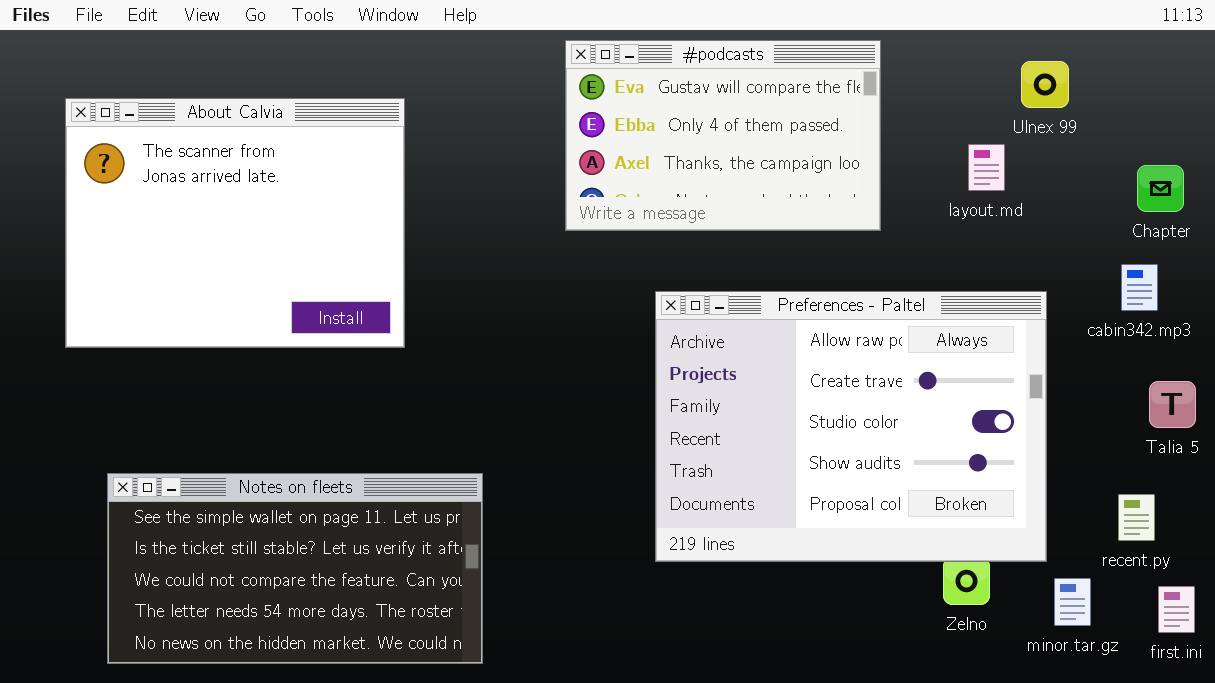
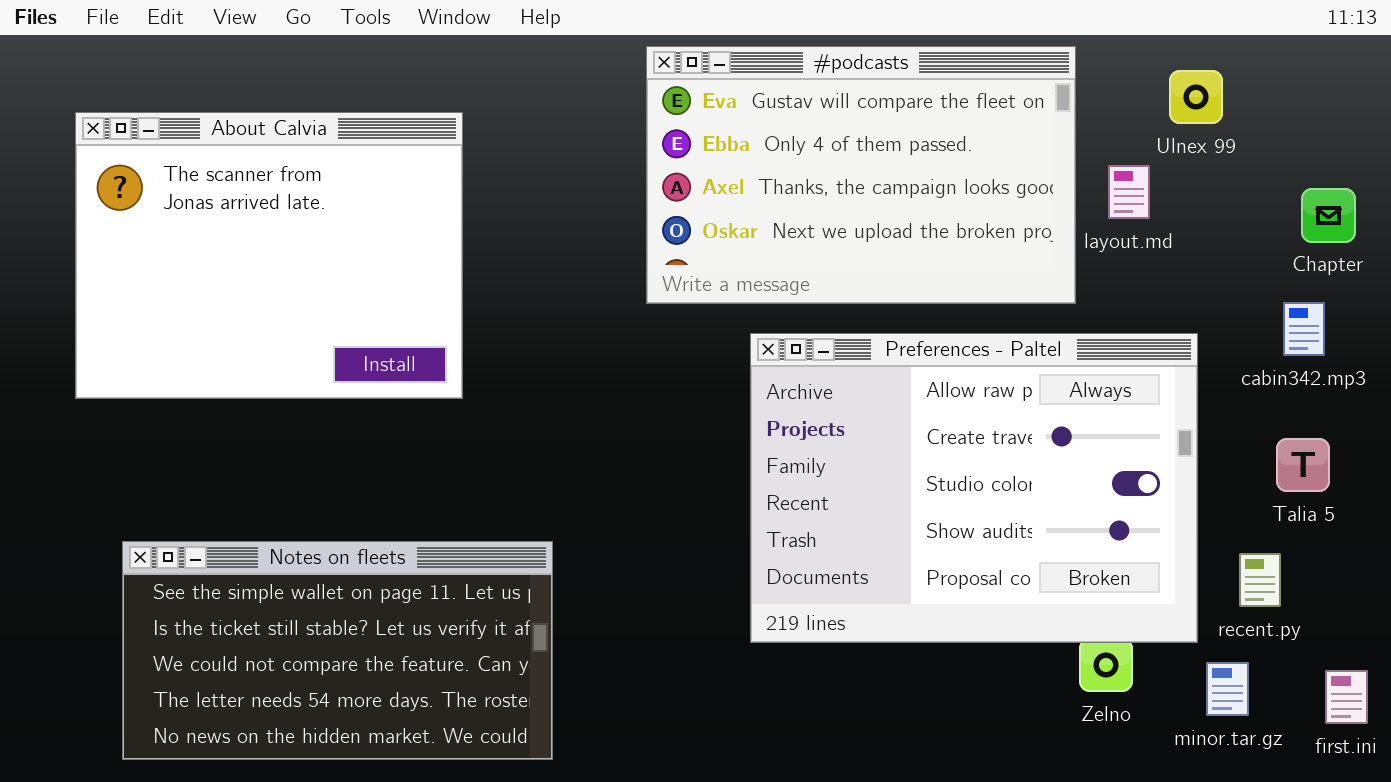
#podcasts: [565,40,881,231] -> [646,46,1076,304], resized
Talia 5: [1149,381,1196,428] -> [1276,438,1330,492], moved
recent.py: [1118,494,1155,541] -> [1239,553,1281,607], moved

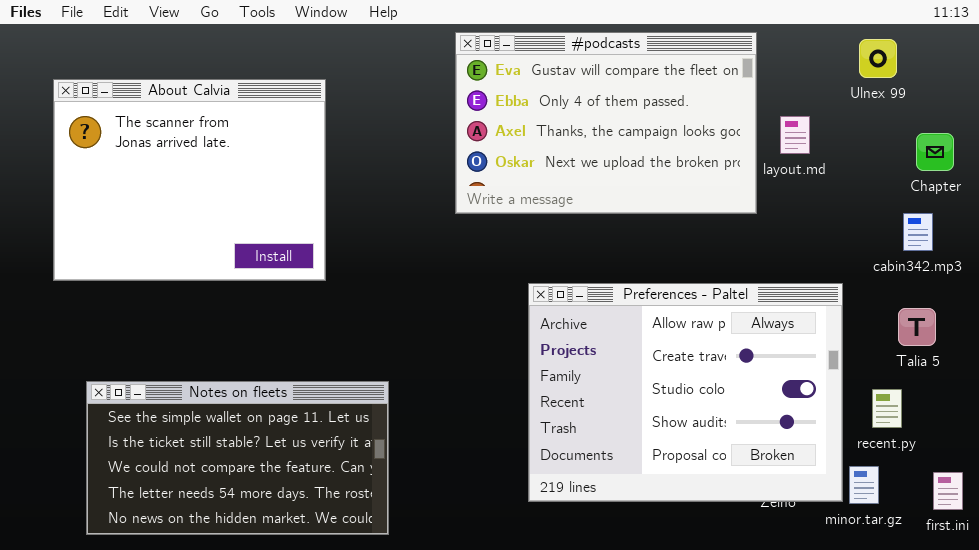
Ulnex 99: [1169,70,1223,124] -> [859,39,897,78], moved
Preferences - Paltel: [750,333,1198,643] -> [528,283,843,502], moved

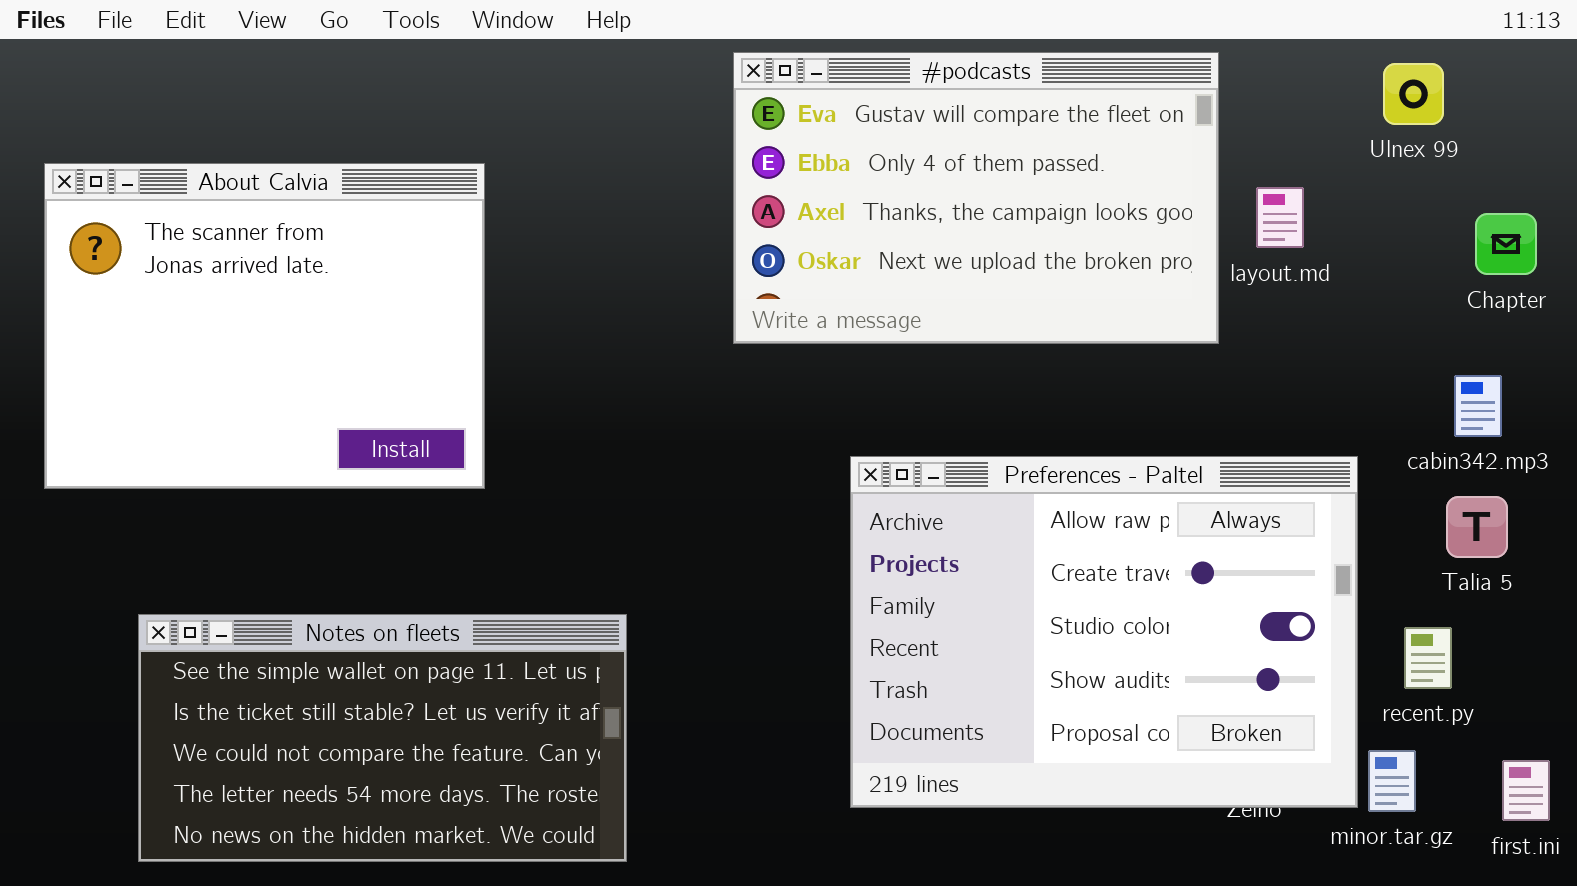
About Calvia: [53,79,326,281] -> [44,163,485,489], moved
cabin342.mp3: [903,213,933,251] -> [1454,375,1502,437], moved

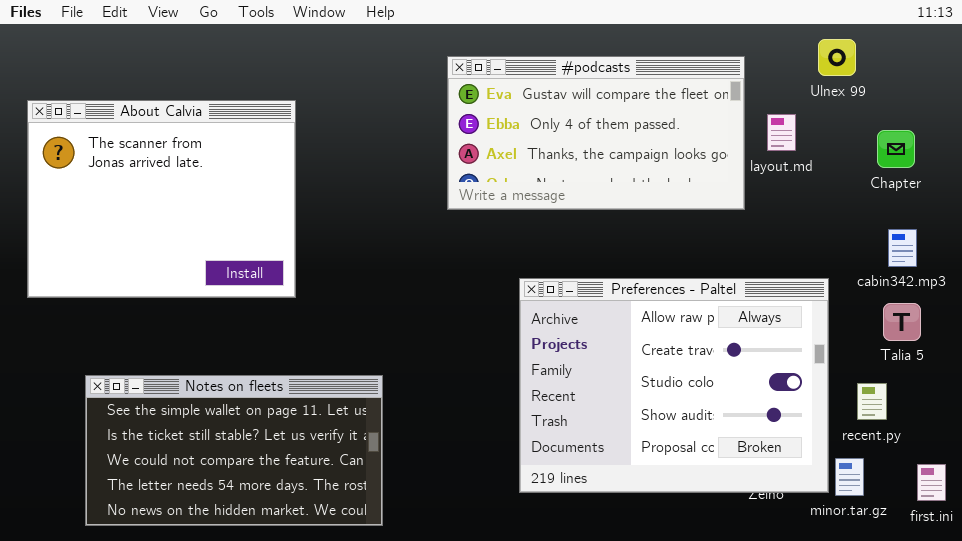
#podcasts: [733,52,1219,344] -> [447,56,745,210], resized
Ulnex 99: [1383,63,1444,125] -> [818,39,856,76], moved
Chapter: [1475,213,1537,275] -> [877,130,915,168], moved

